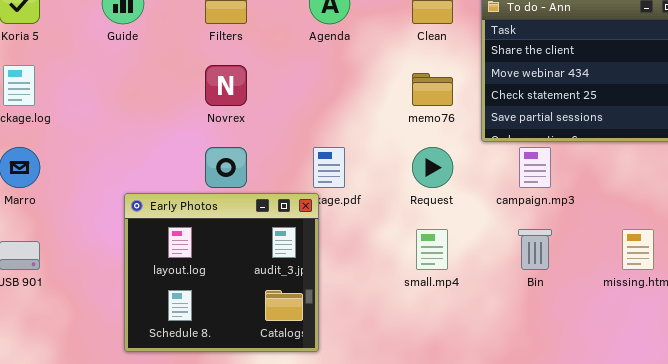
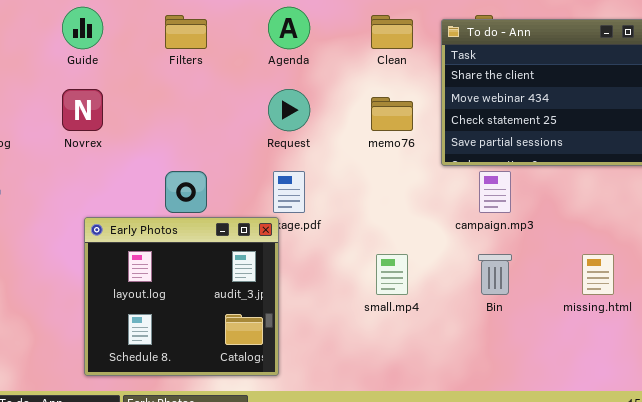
Novrex: [205,65,247,106] -> [62,89,103,131], moved
Request: [412,147,453,188] -> [268,89,310,131], moved

